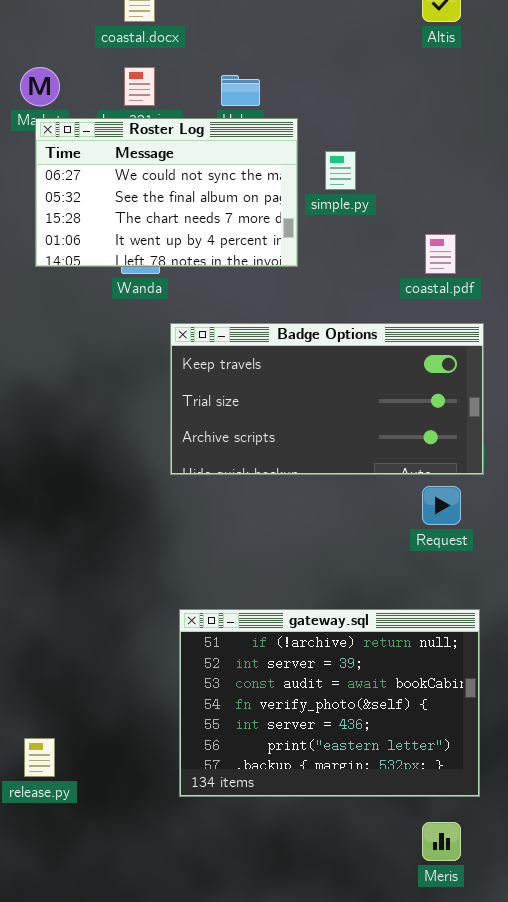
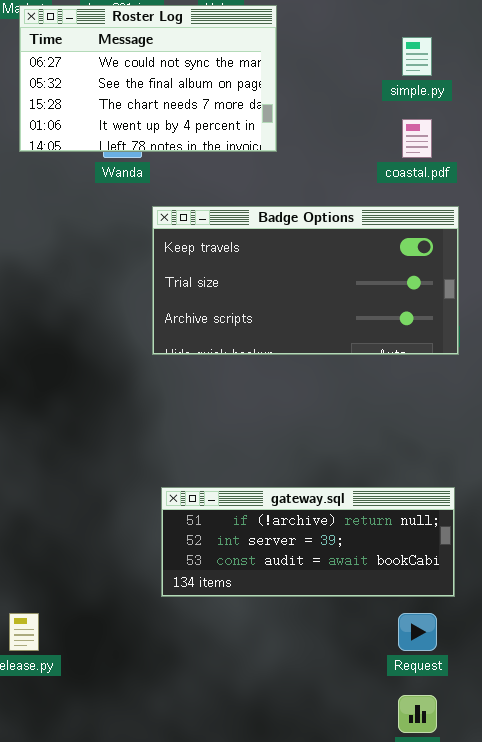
simple.py: [325,151,356,190] -> [402,37,432,76], moved
Request: [422,486,461,525] -> [398,613,437,651], moved
gateway.sql: [179,609,480,797] -> [161,487,455,597], resized

